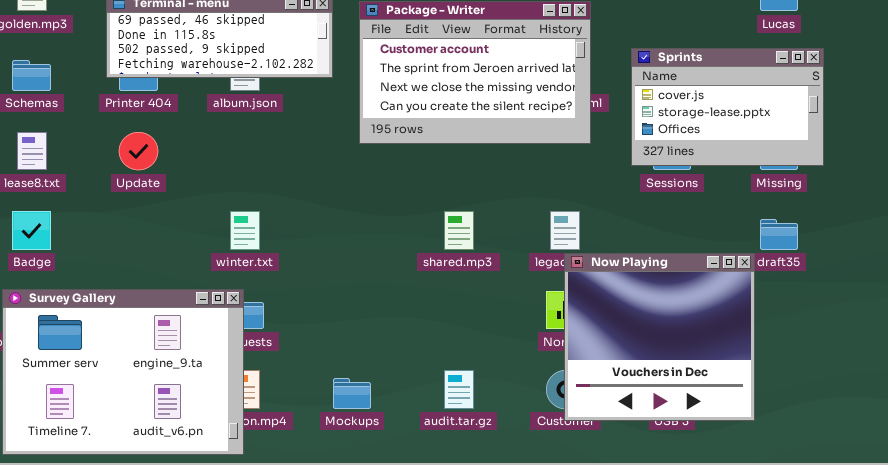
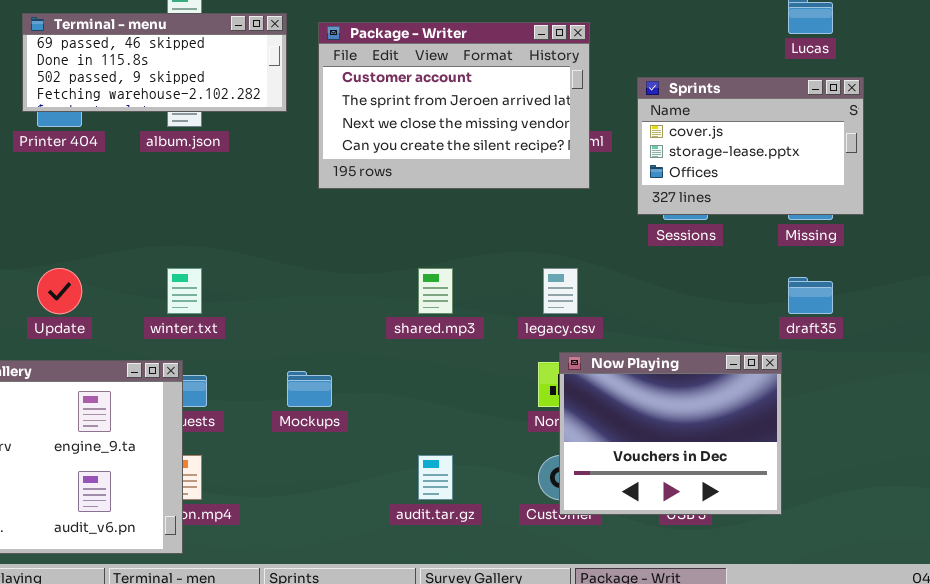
Update: [119,132,158,170] -> [37,268,82,314], moved
Now Playing: [564,253,755,421] -> [559,352,782,515], resized
Mockups: [333,378,371,409] -> [287,371,332,407], moved

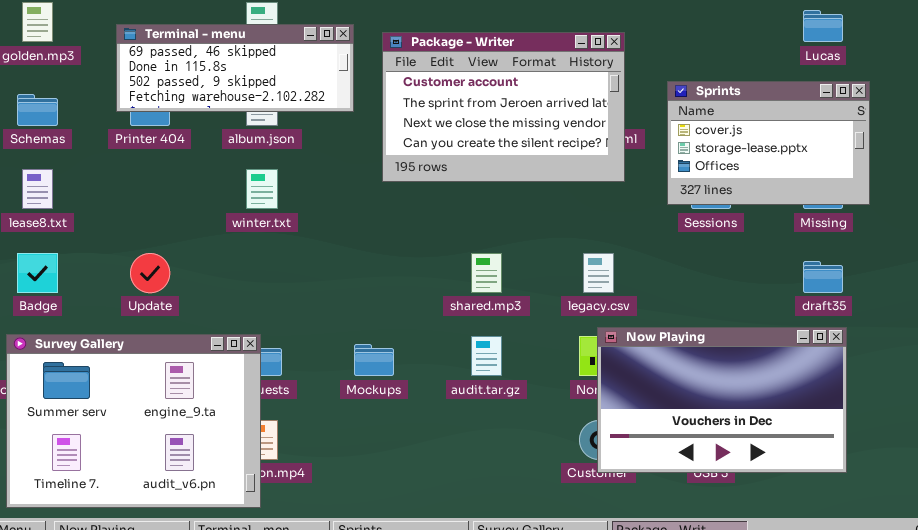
winter.txt: [167,268,202,314] -> [246,169,278,209], moved
Now Playing: [559,352,782,515] -> [597,327,847,473], resized
audit.tar.gz: [418,455,453,500] -> [471,336,502,376], moved

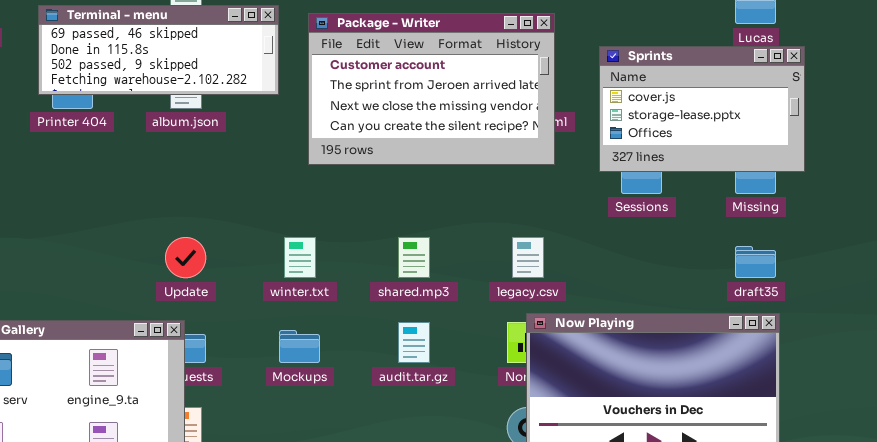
Sprints: [667,81,870,205] -> [599,46,805,172], moved
winter.txt: [246,169,278,209] -> [284,237,316,278], moved
Update: [130,253,170,293] -> [165,237,206,278], moved

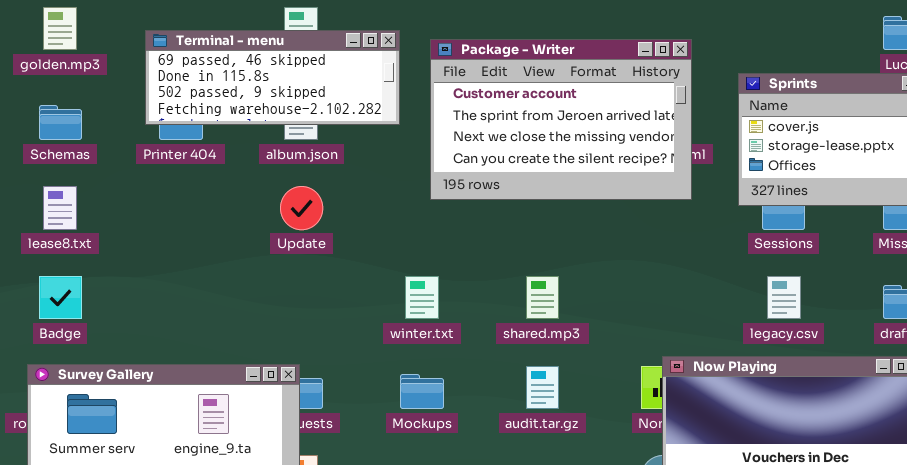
Update: [165,237,206,278] -> [280,186,323,230], moved
legacy.csv: [512,237,544,278] -> [767,276,801,319], moved

